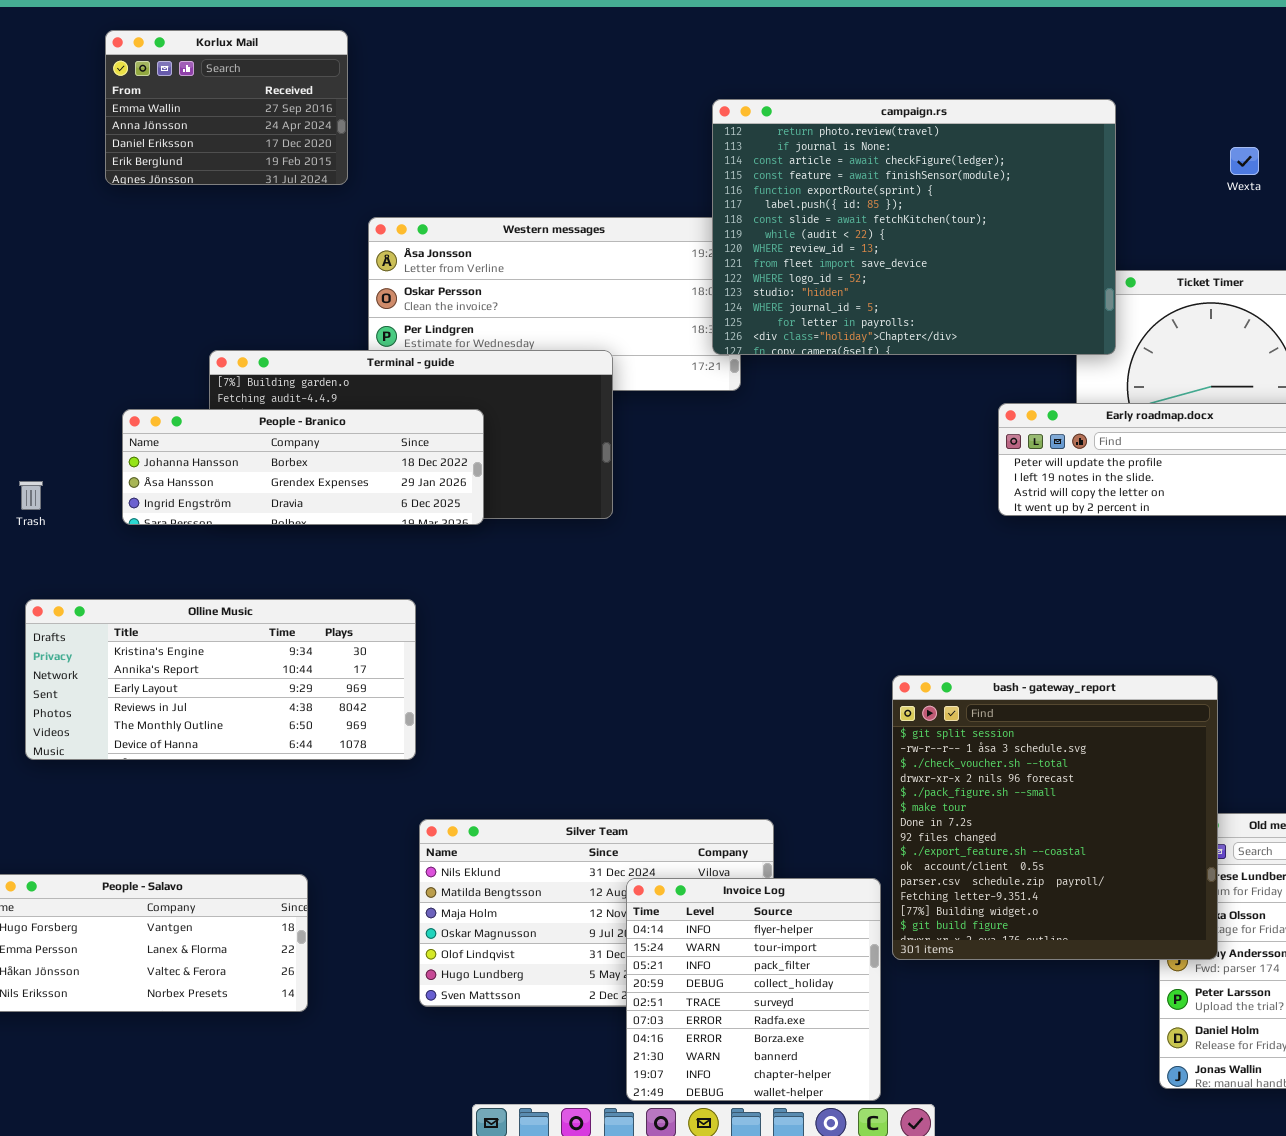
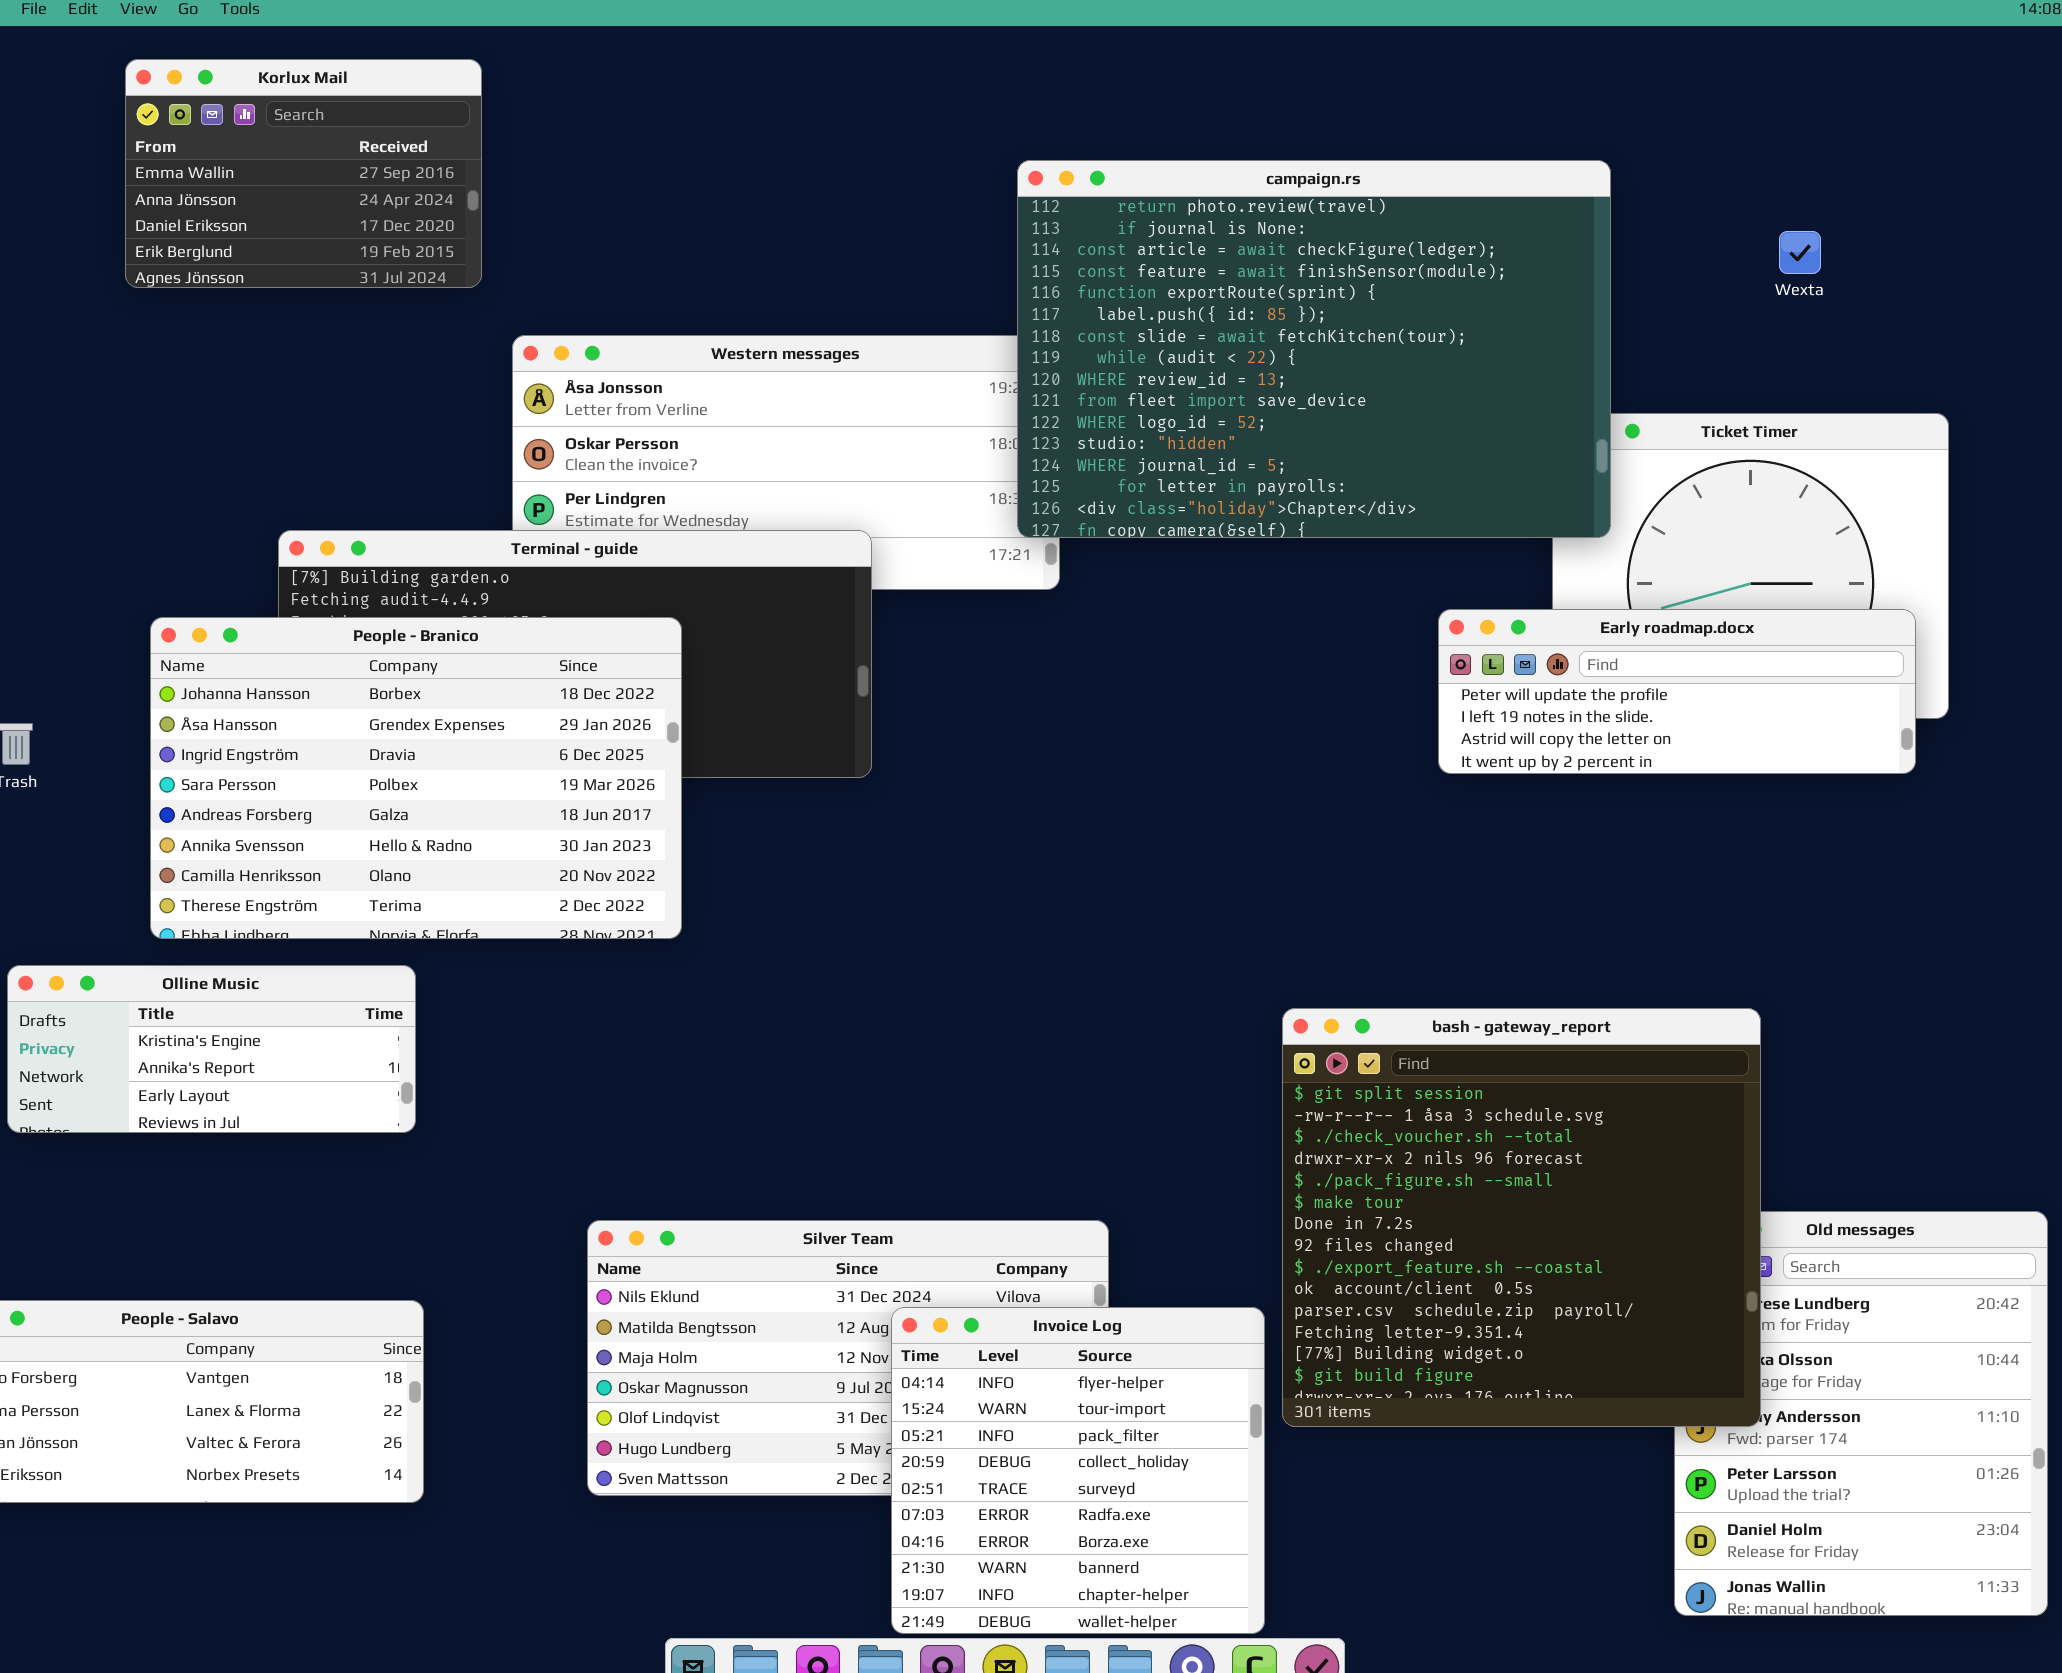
People - Branico: [122,409,484,525] -> [150,617,682,939], resized
Olline Music: [25,599,416,760] -> [7,965,416,1133], resized

